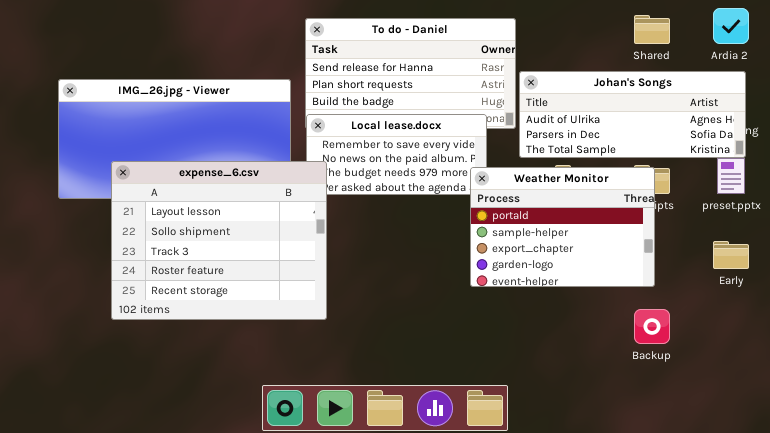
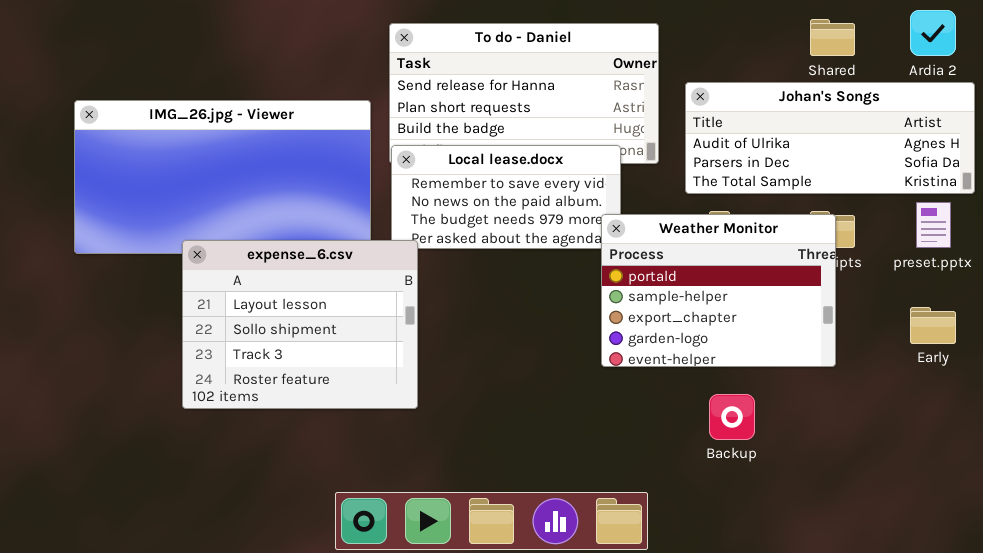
Johan's Songs: [519,71,746,158] -> [685,82,975,194], moved
expense_6.csv: [111,161,327,320] -> [182,240,418,409], resized
Backup: [634,309,670,344] -> [709,394,755,440], moved

